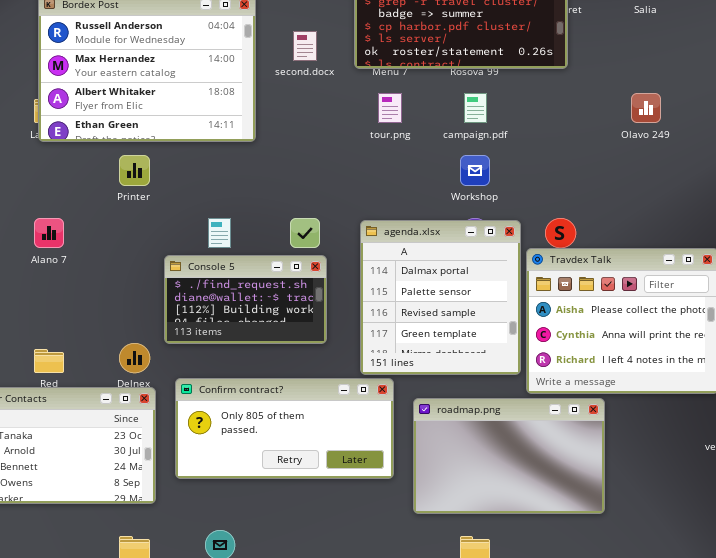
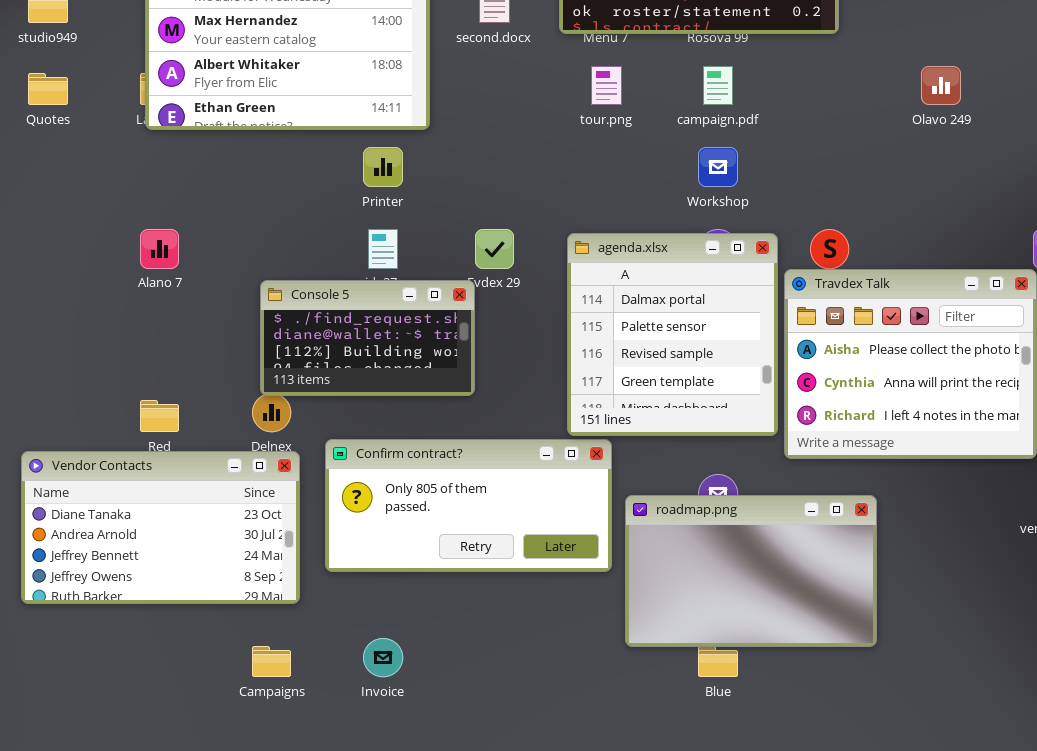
Printer: [119,155,150,186] -> [363,147,403,187], moved
Console 5: [164,255,327,344] -> [260,280,475,396], moved
roadmap.png: [413,398,605,514] -> [625,495,877,647], moved

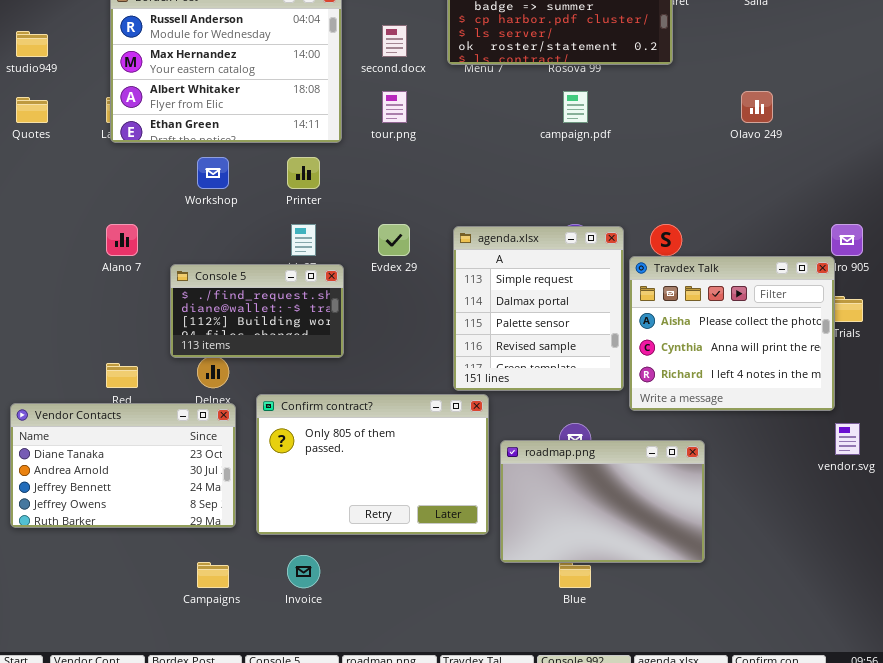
tour.png: [591,66,622,105] -> [382,91,407,123], moved
Workshop: [698,147,738,187] -> [197,157,229,189], moved
agenda.xlsx: [567,233,778,436] -> [453,226,624,391], scrolled up 1 row
Console 5: [260,280,475,396] -> [170,264,344,358], moved
Confirm contract?: [325,439,612,572] -> [256,394,489,535], resized

